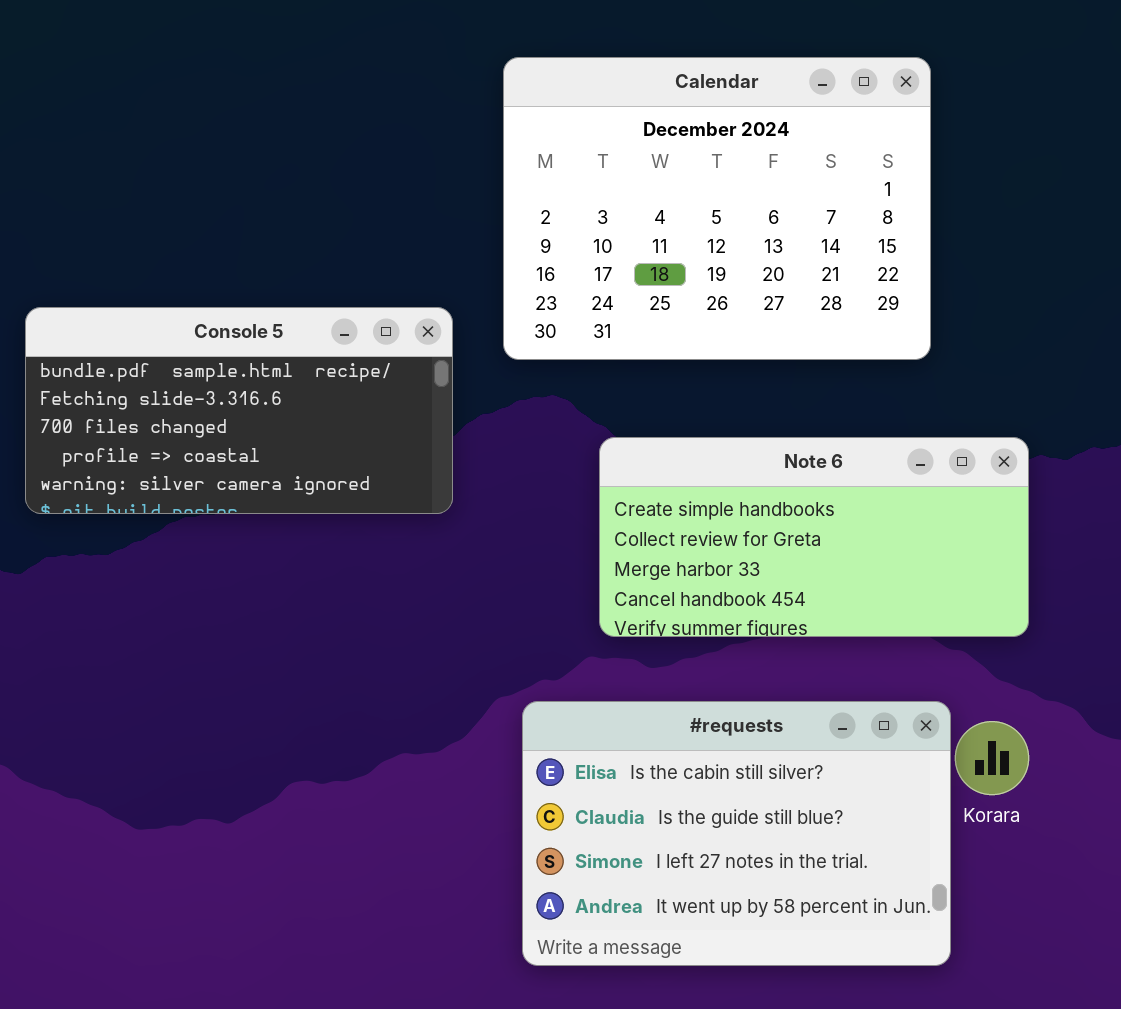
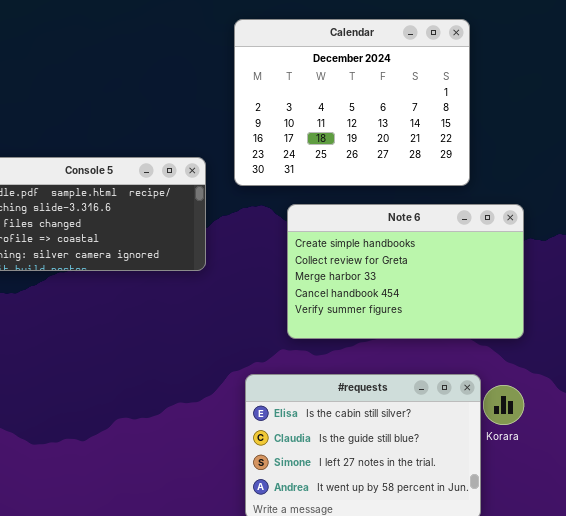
Note 6: [599,437,1029,637] -> [287,204,524,339], resized

